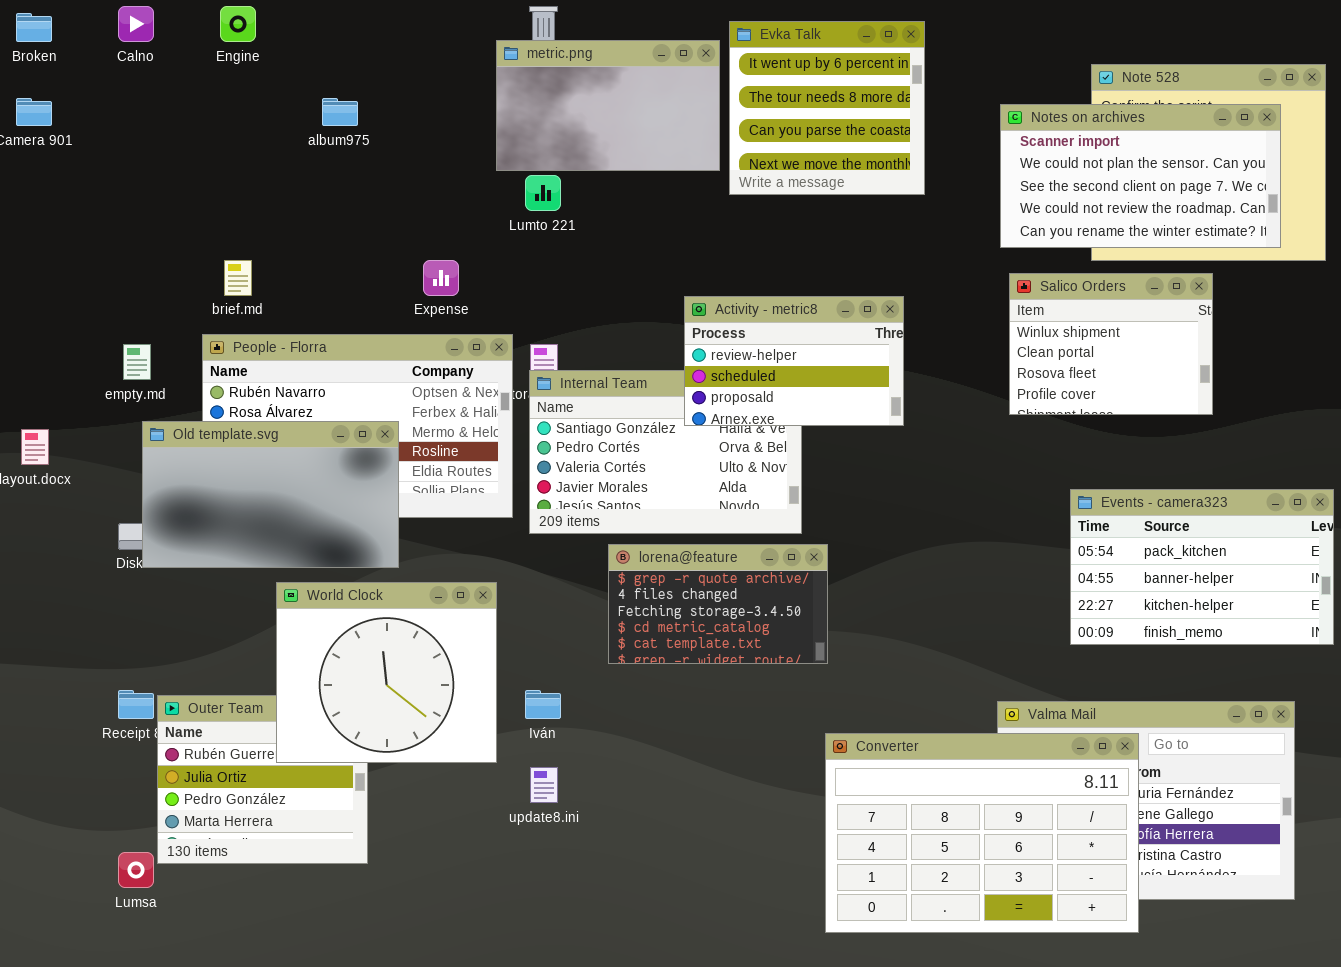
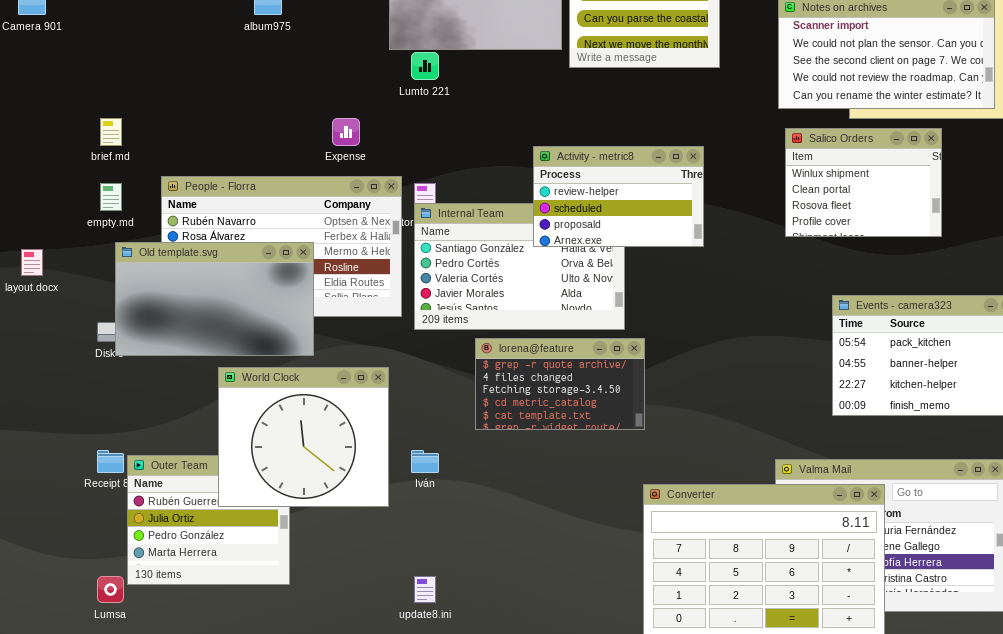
brief.md: [224,260,252,296] -> [100,118,122,146], moved
update8.ini: [530,767,558,803] -> [414,576,436,603], moved

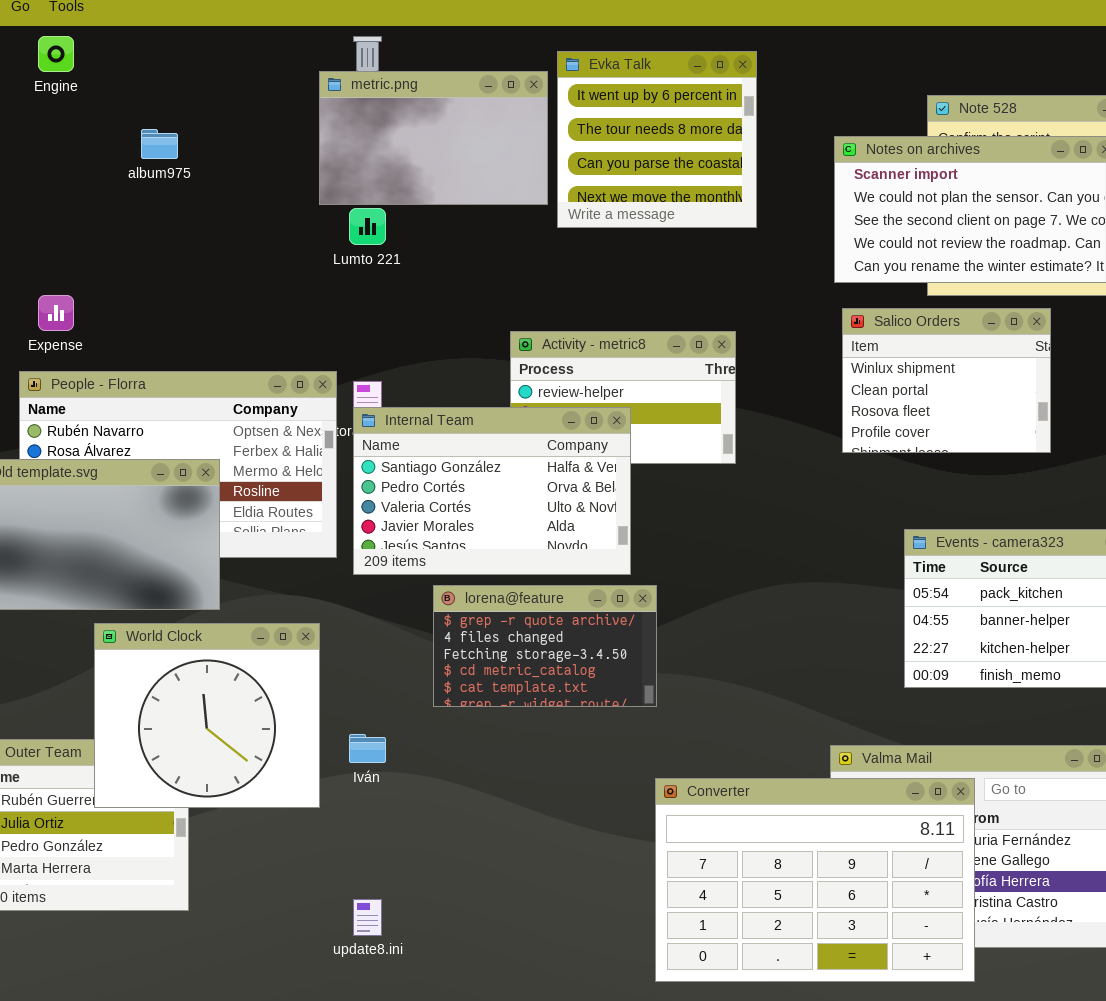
Expense: [332,118,360,146] -> [38,295,74,331], moved
Internal Team: [414,203,625,330] -> [353,407,631,575], raised

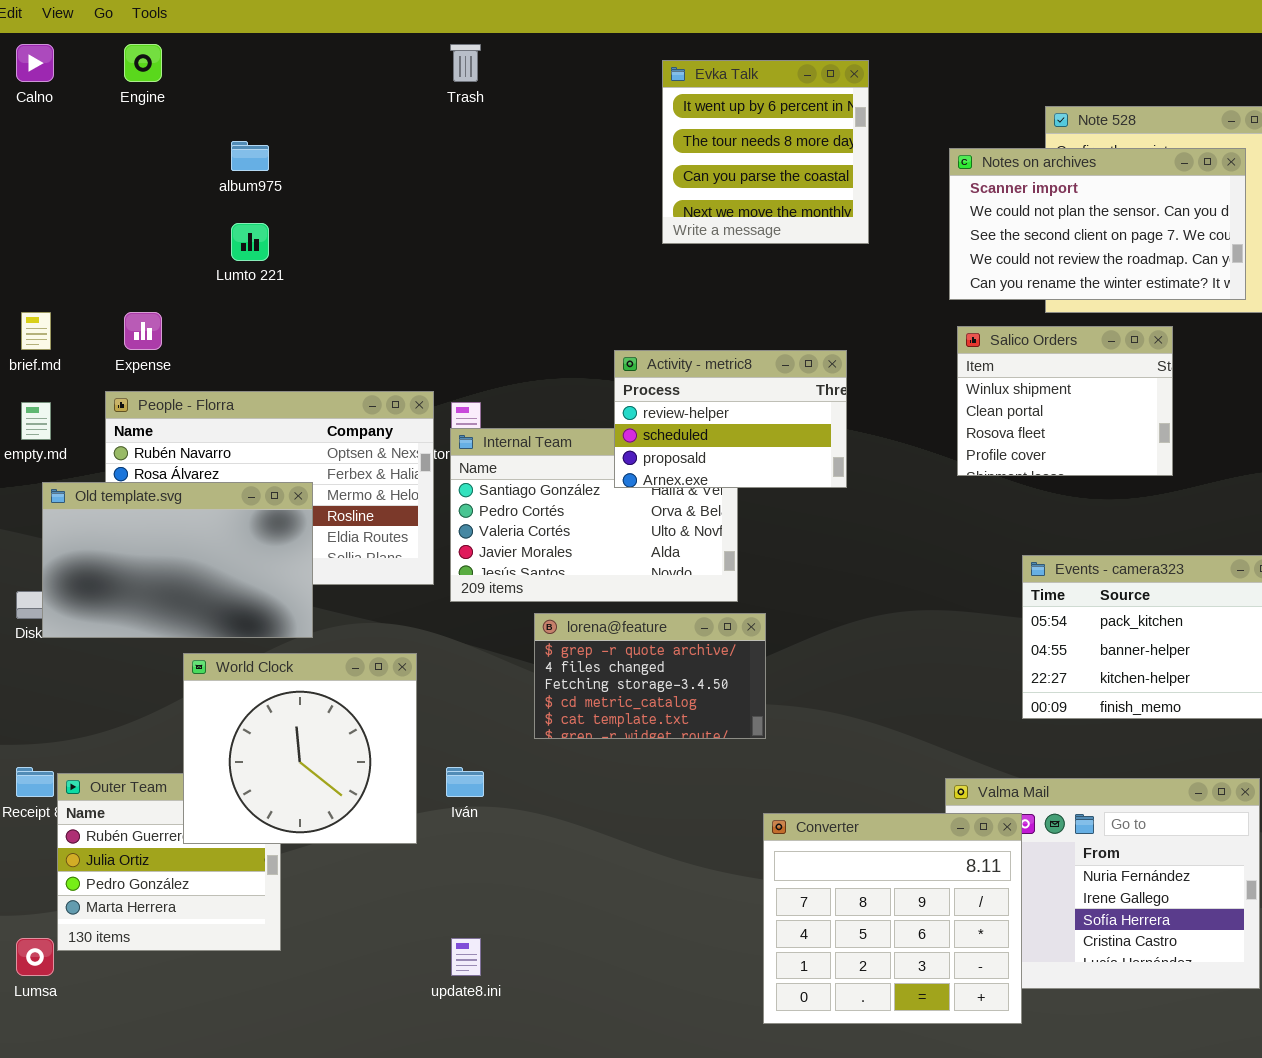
metric.png: [319,71,548,205] -> none, closed
Lumto 221: [349,208,386,245] -> [231,223,269,261], moved
Activity - metric8: [510,331,736,464] -> [614,350,847,488], raised
Converter: [655,778,975,982] -> [763,813,1022,1024], resized

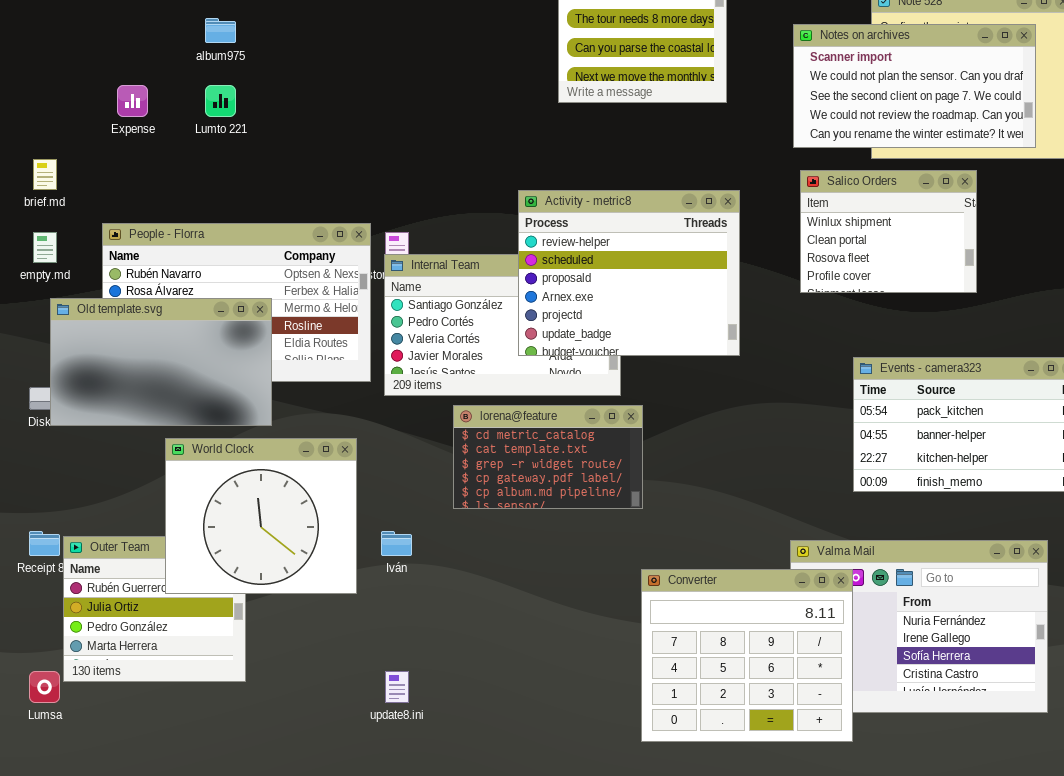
Expense: [124,312,162,350] -> [117,85,148,117], moved
Activity - metric8: [614,350,847,488] -> [518,190,740,356], resized
lorena@feature: [534,613,766,739] -> [453,405,643,509], scrolled down 3 rows

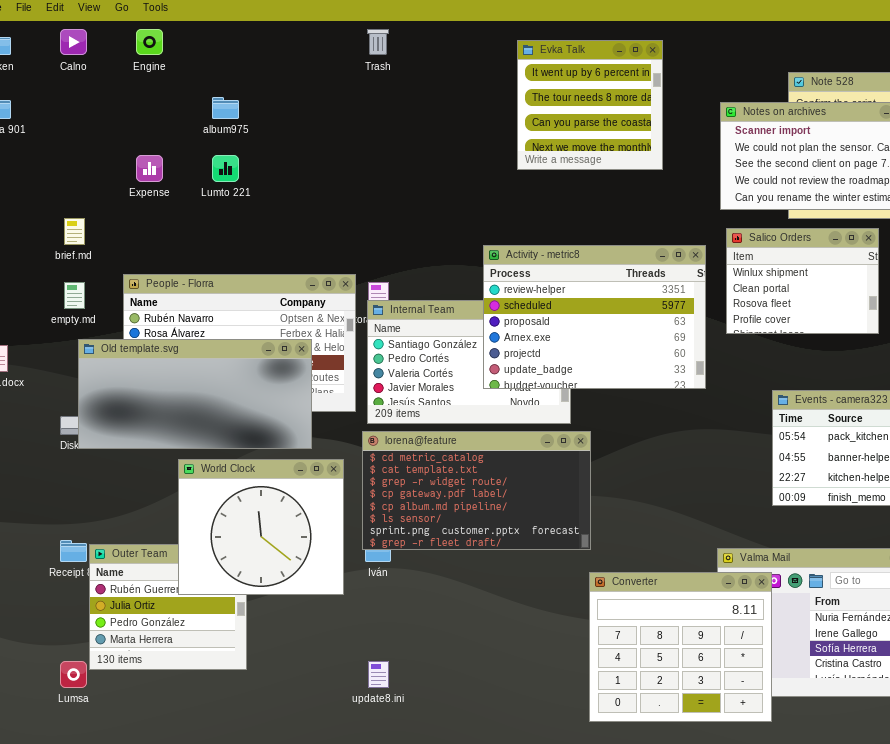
Activity - metric8: [518,190,740,356] -> [483,245,706,389], resized
Old template.svg: [50,298,272,426] -> [78,339,312,449], resized
lorena@feature: [453,405,643,509] -> [362,431,591,550], resized

